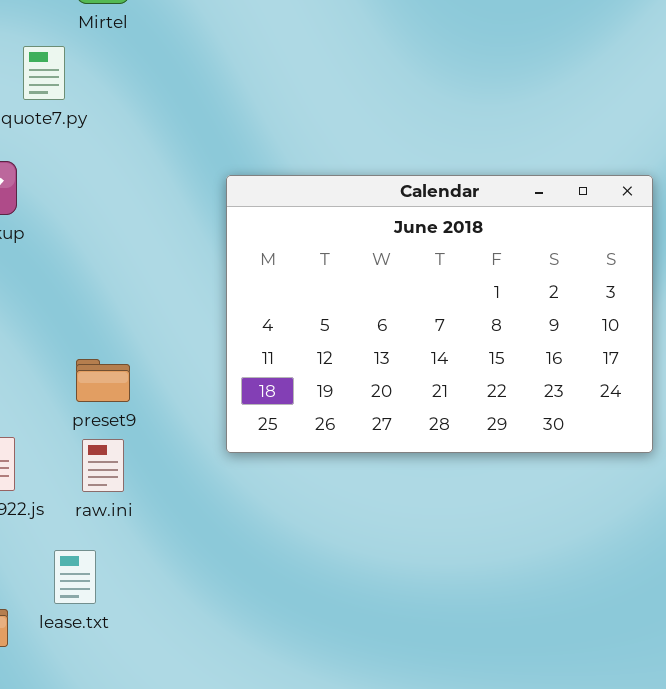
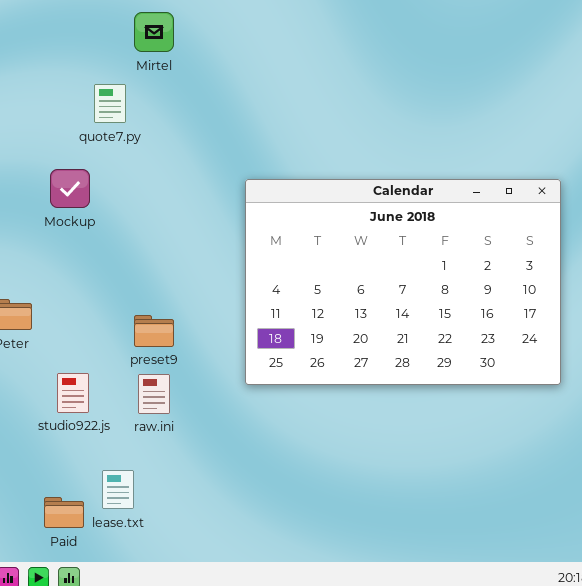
lease.txt: [54,550,96,604] -> [102,470,134,509], moved

